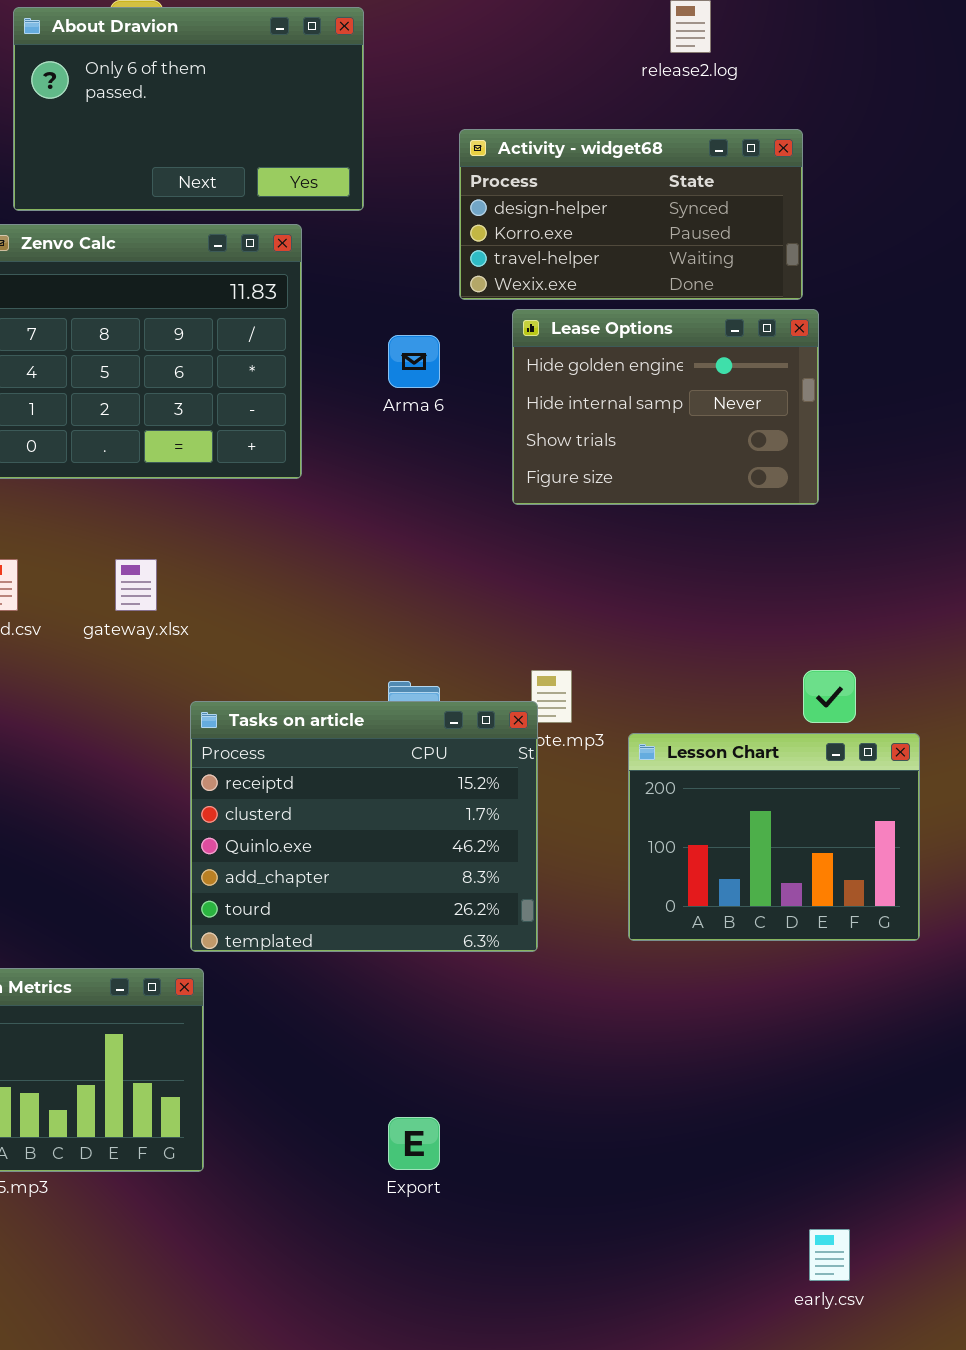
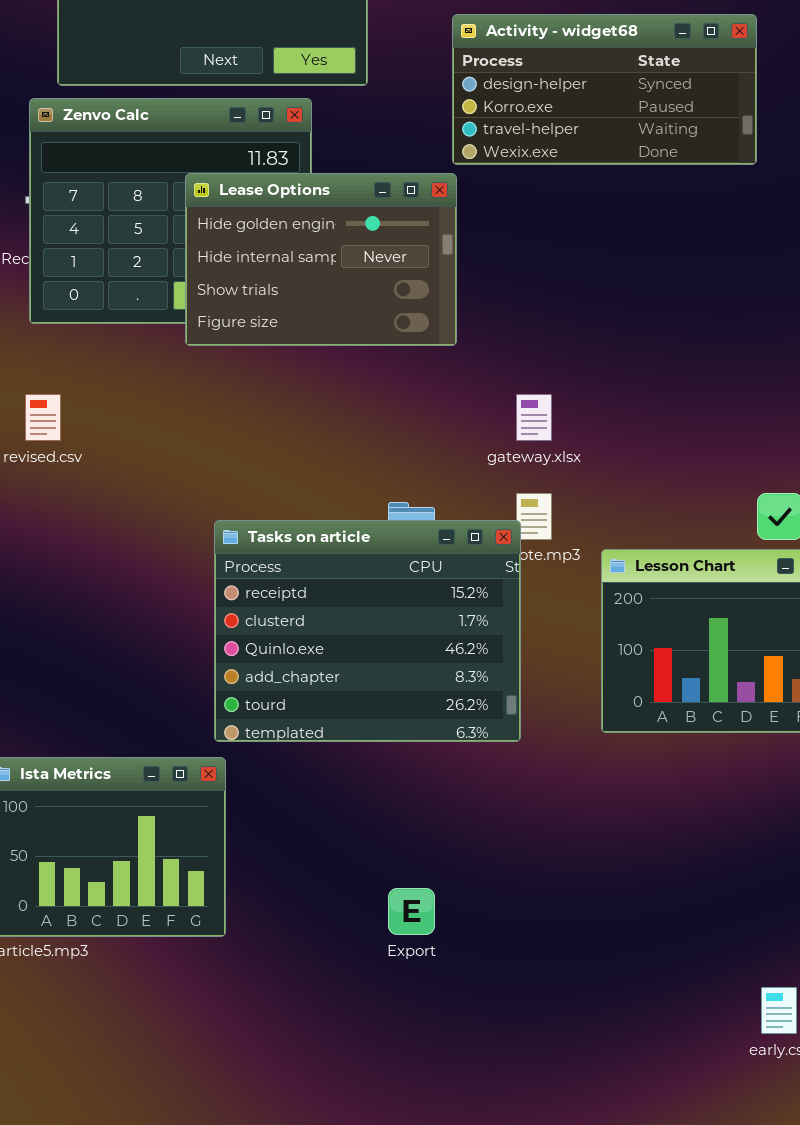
Lease Options: [512,309,819,505] -> [185,173,457,346], moved
gateway.xlsx: [115,559,157,611] -> [516,394,552,441], moved

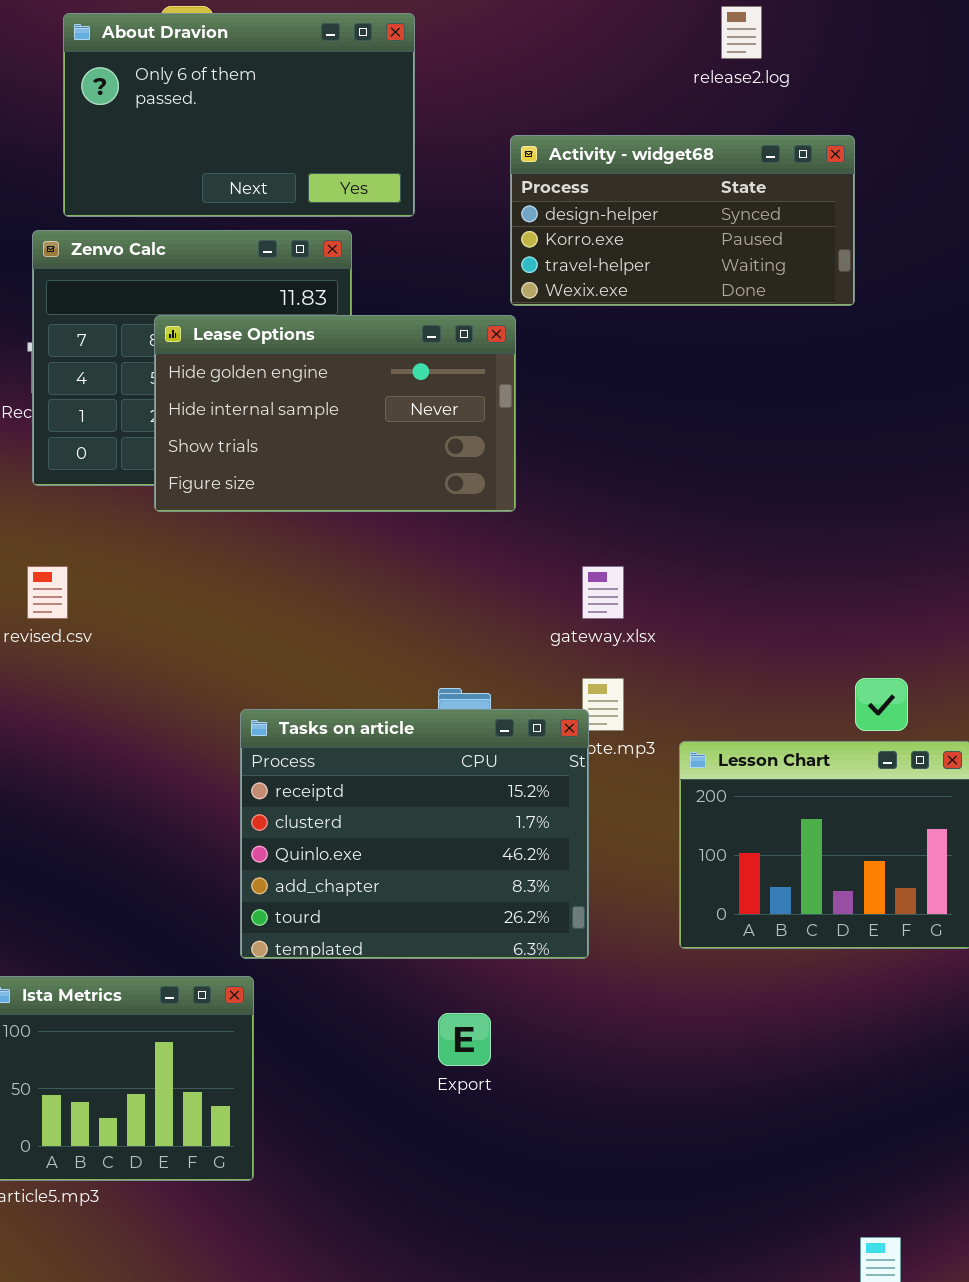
Lease Options: [185,173,457,346] -> [154,315,516,512], resized
Export: [388,888,435,935] -> [438,1013,491,1066], moved

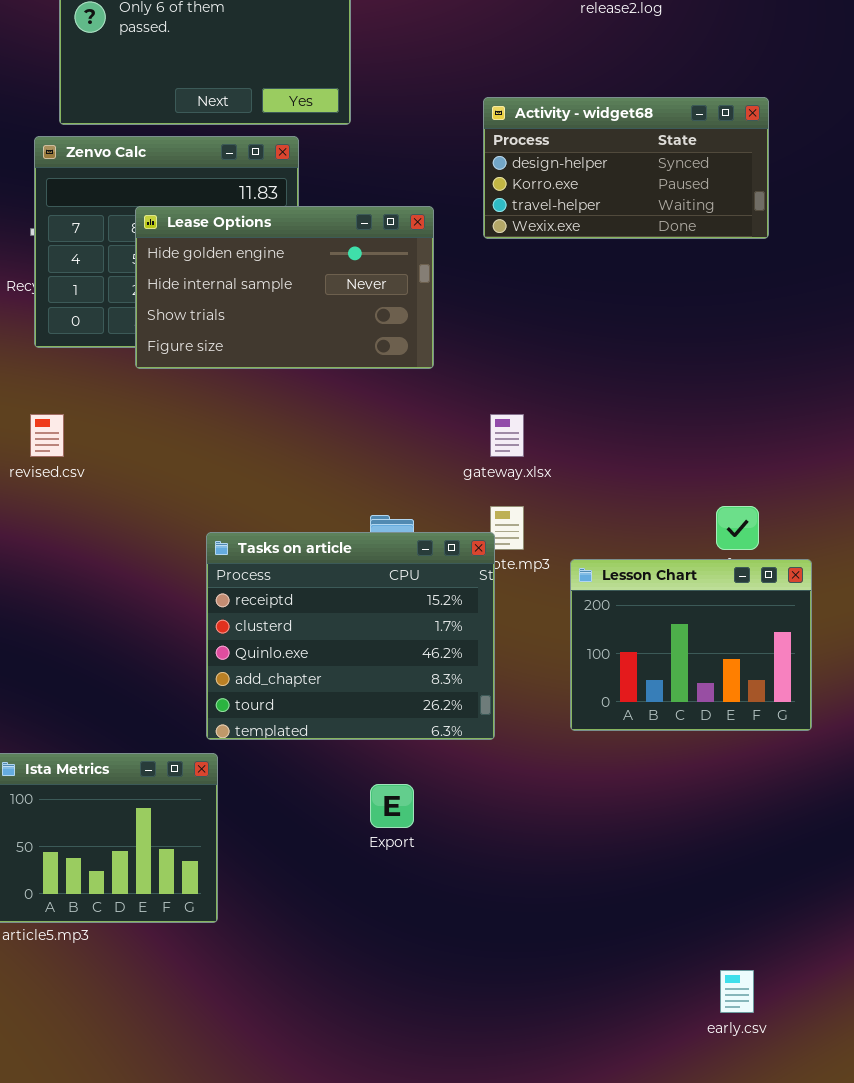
Activity - widget68: [510,135,855,306] -> [483,97,769,239], moved

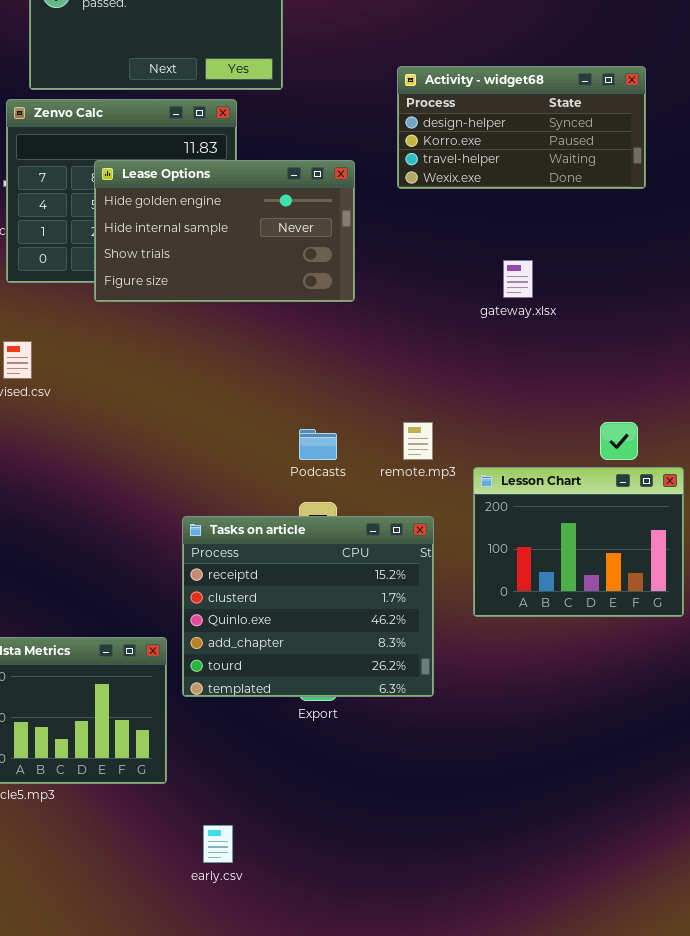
gateway.xlsx: [490,414,524,457] -> [503,260,533,298], moved
Tasks on article: [206,532,495,740] -> [182,516,434,697], moved
early.csv: [720,970,754,1013] -> [203,825,233,863], moved

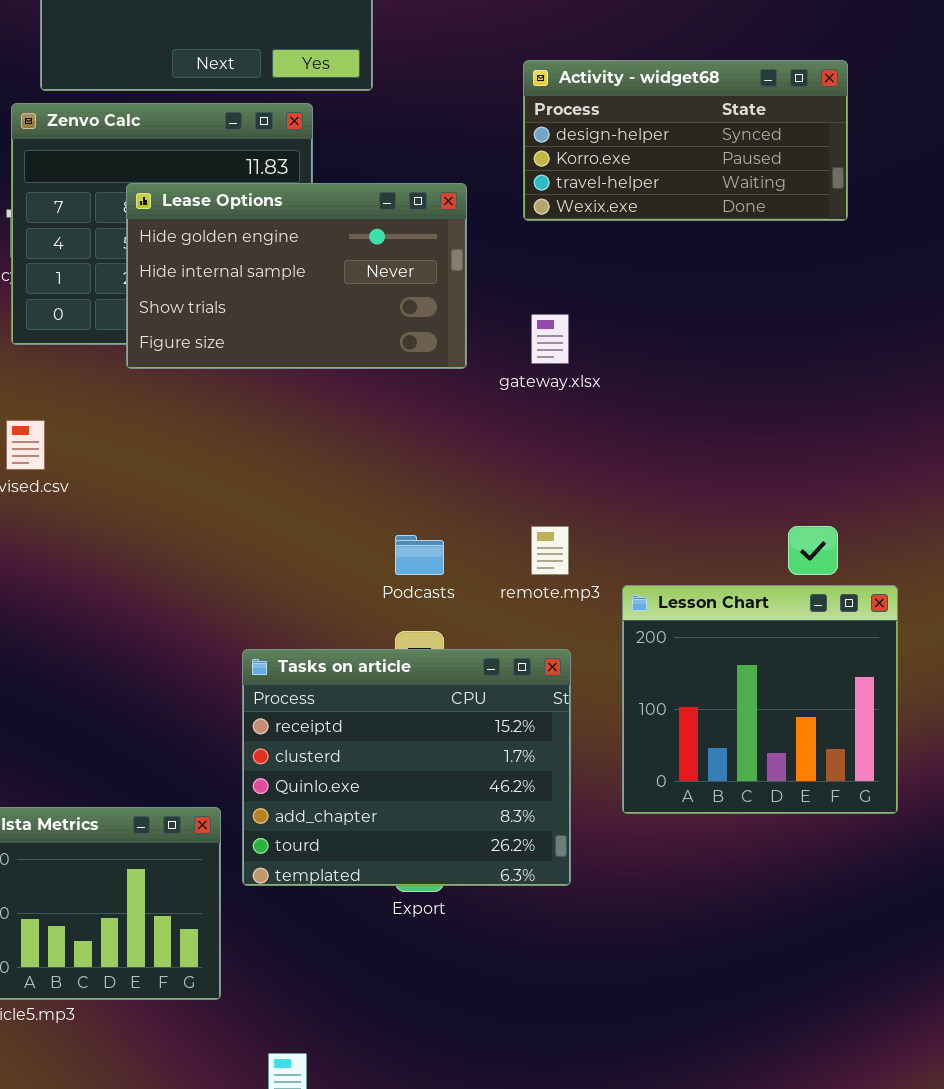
gateway.xlsx: [503,260,533,298] -> [531,314,569,364], moved
Lesson Chart: [473,467,684,617] -> [622,585,898,814], resized

